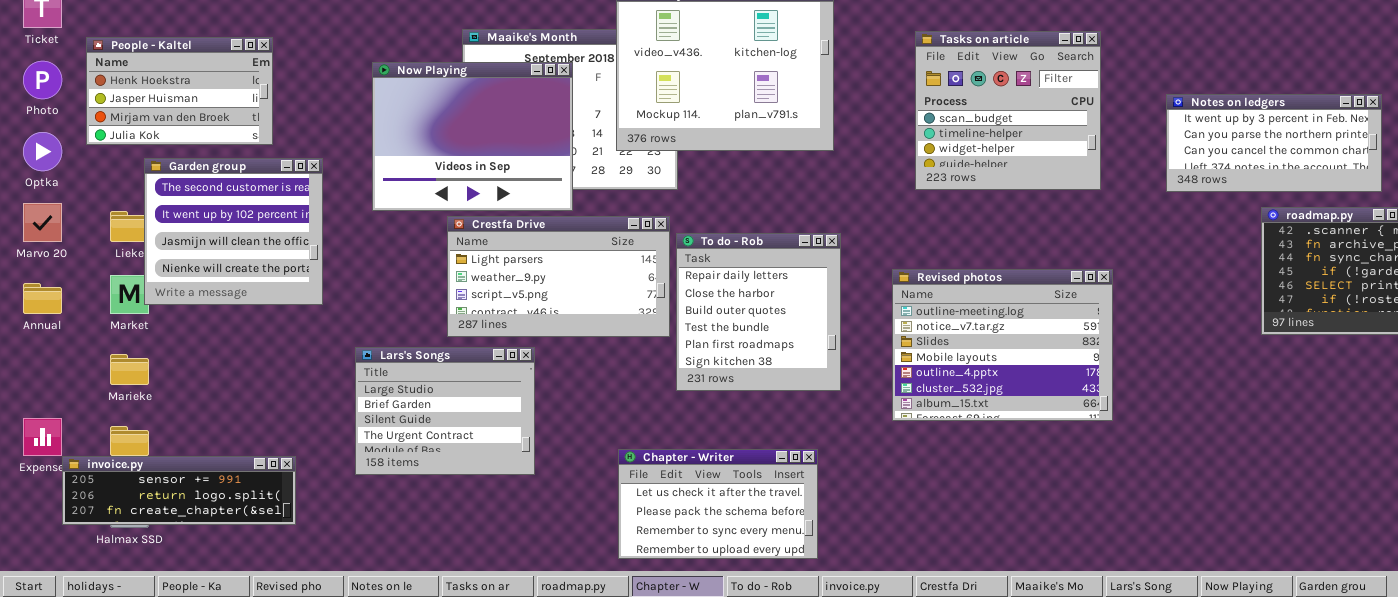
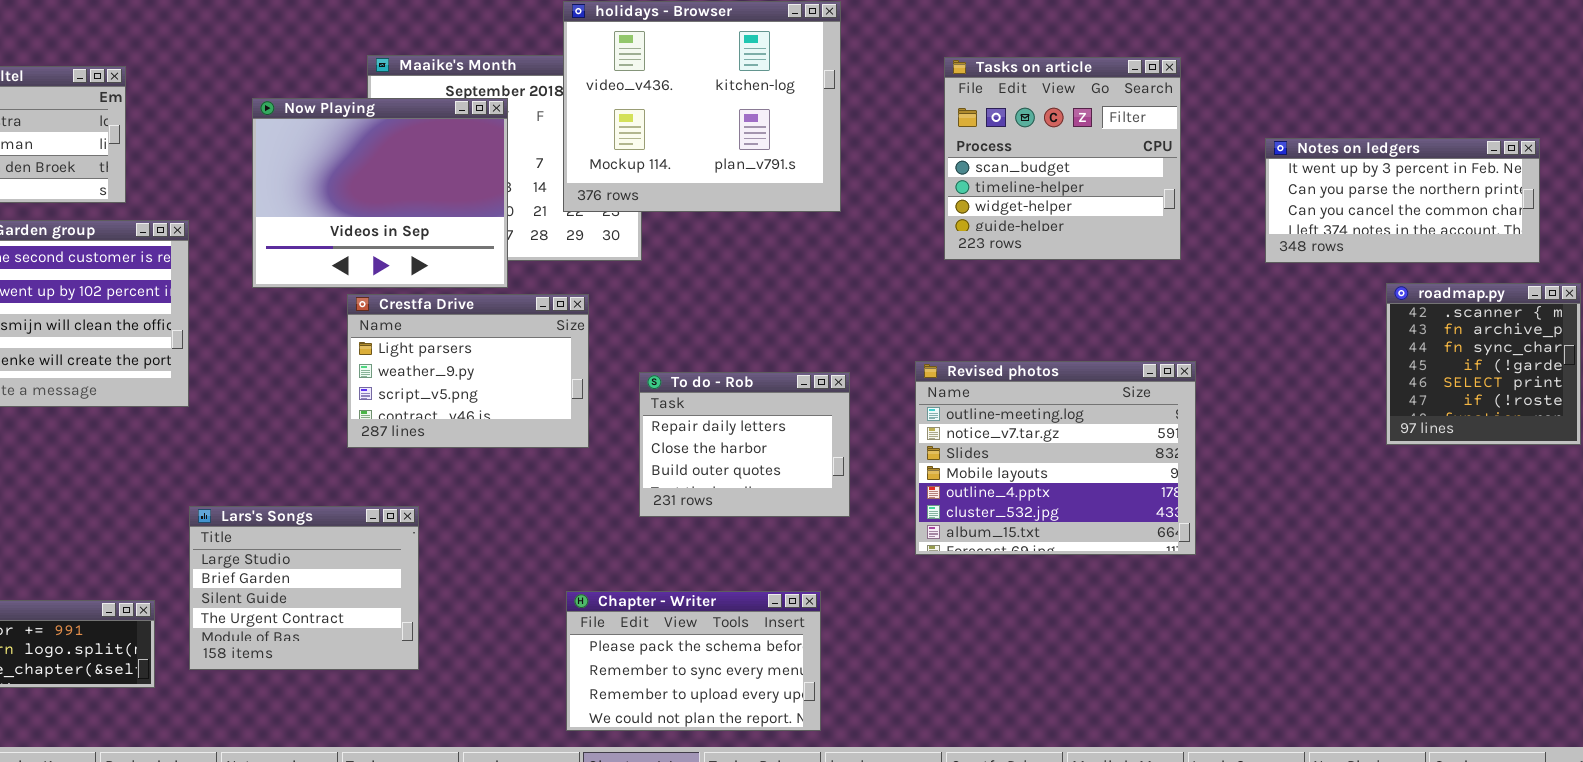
Crestfa Drive: [447,216,670,337] -> [347,294,589,448], resized
To do - Rob: [676,233,841,391] -> [639,372,850,517], resized
Lars's Songs: [355,347,535,475] -> [189,506,419,670], moved
Chapter - Writer: [618,449,818,559] -> [566,591,821,731], scrolled down 1 row

